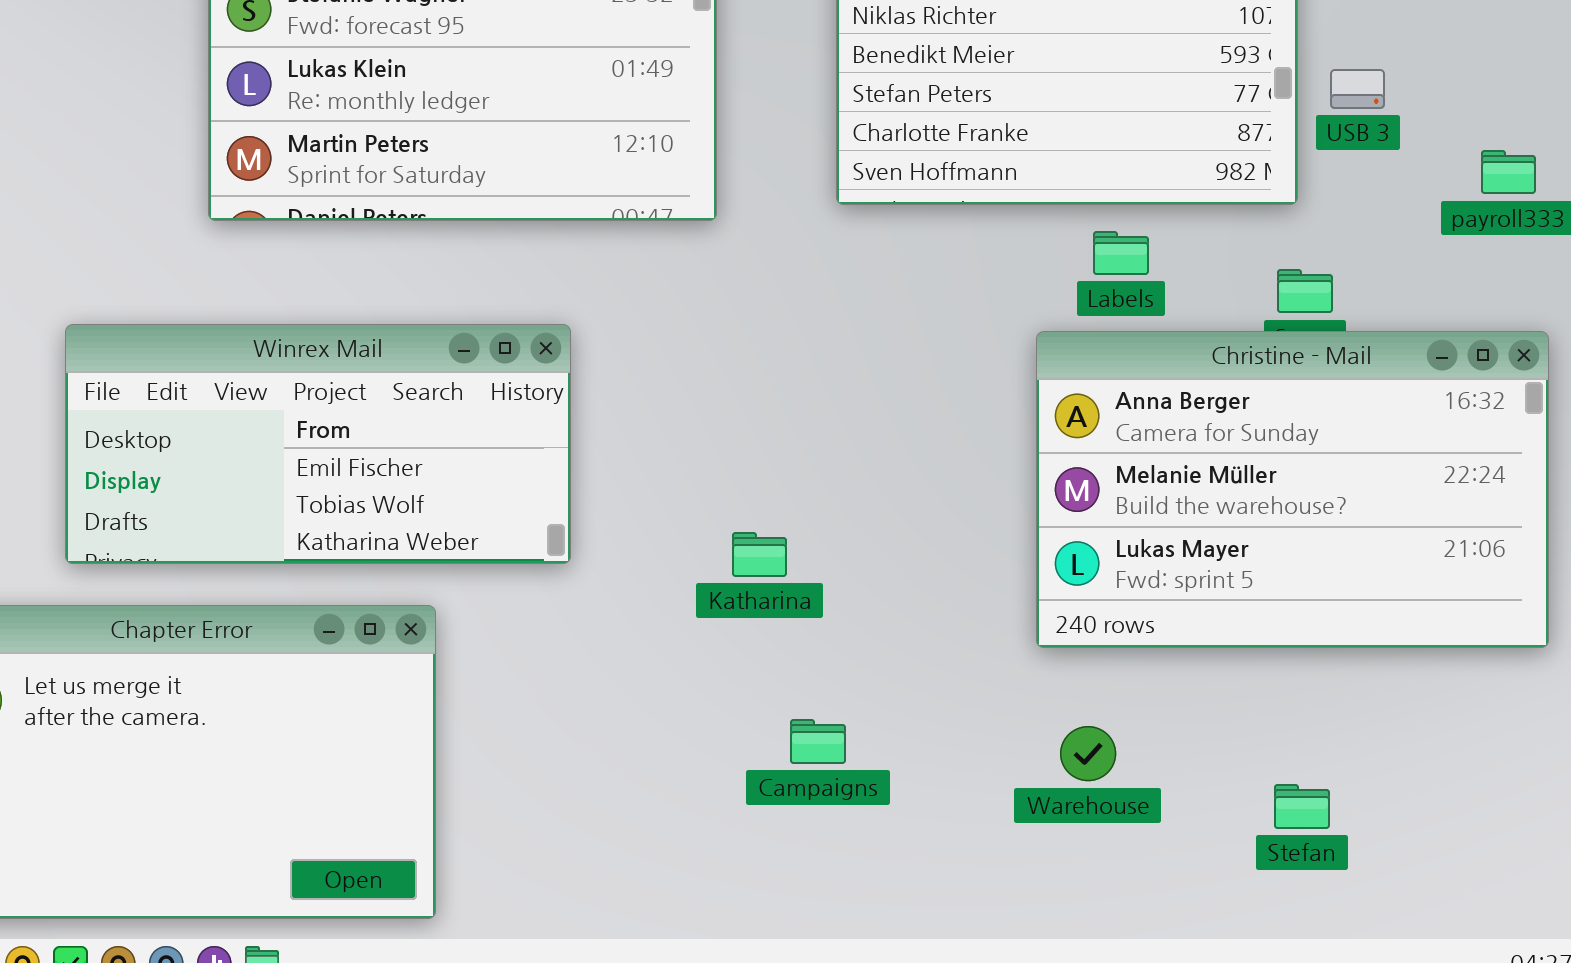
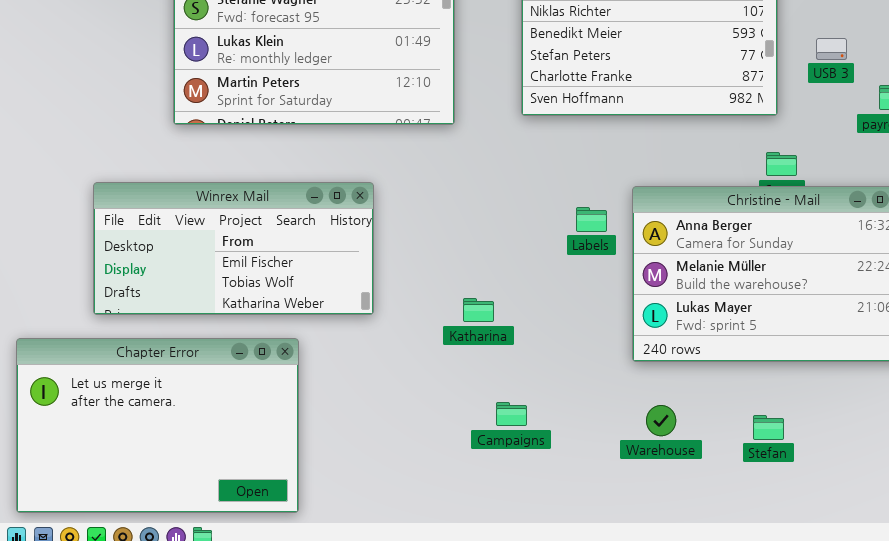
USB 3: [1330,69,1385,109] -> [816,38,847,60], moved
Labels: [1093,231,1149,275] -> [576,207,607,232], moved
Stefan: [1274,784,1330,829] -> [753,415,784,440], moved

